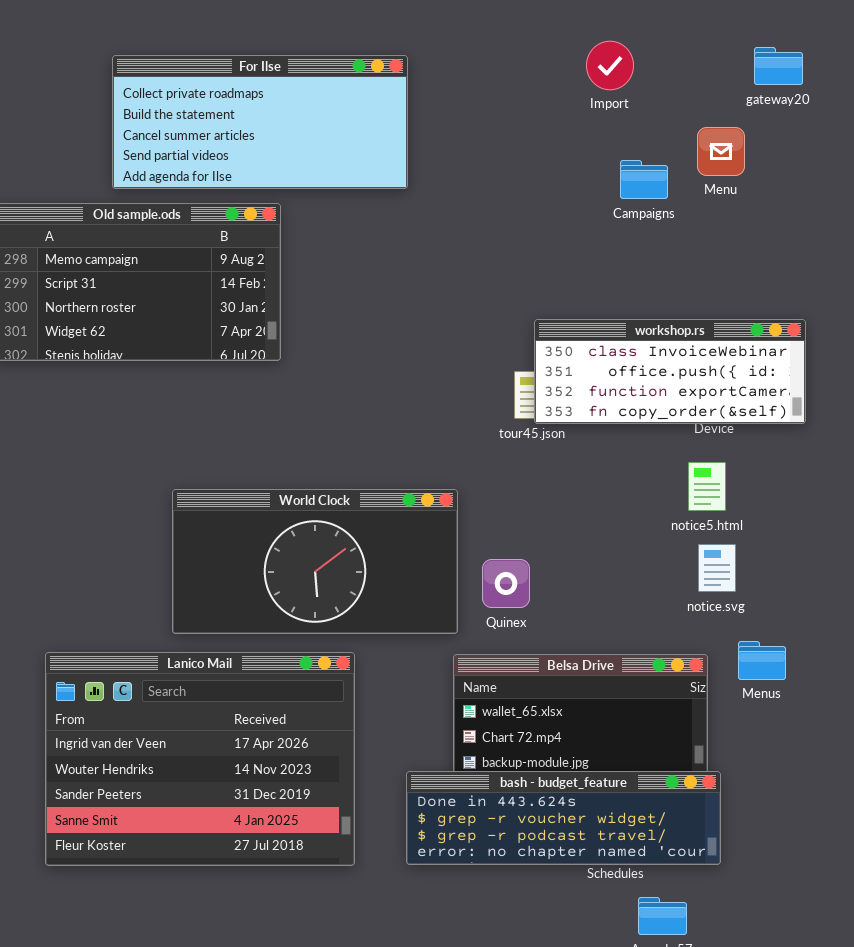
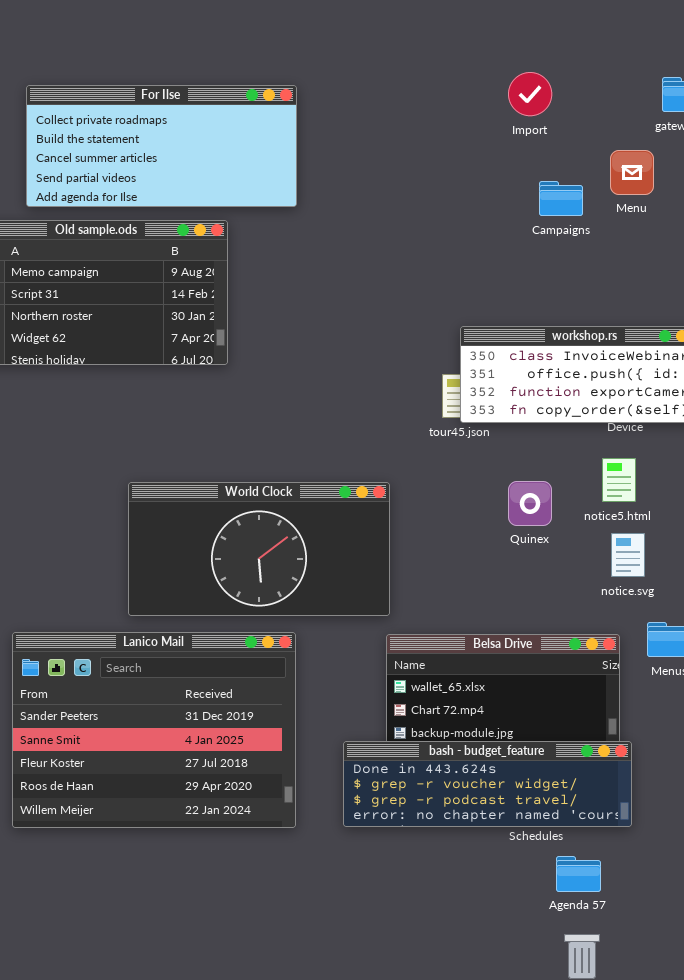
For Ilse: [112,55,408,189] -> [26,85,297,207], moved
Quinex: [482,559,530,608] -> [508,481,552,526], moved
Lanico Mail: [45,652,355,866] -> [12,632,296,828], scrolled down 2 rows

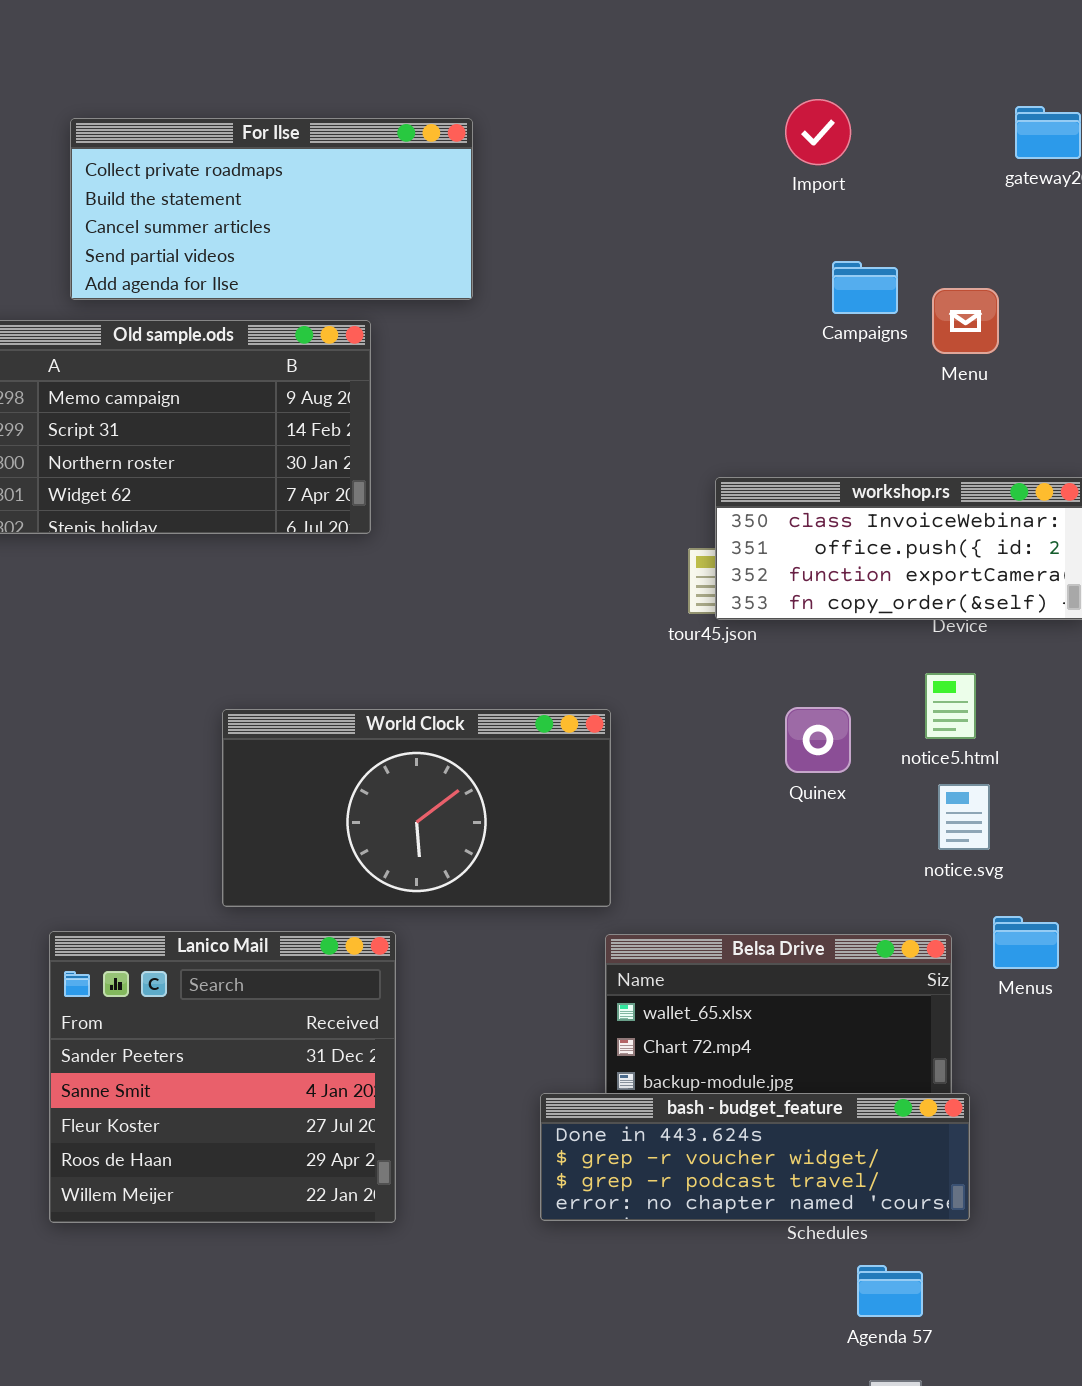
Menu: [610,150,654,195] -> [932,288,999,354], moved
Lanico Mail: [12,632,296,828] -> [49,931,396,1223], resized

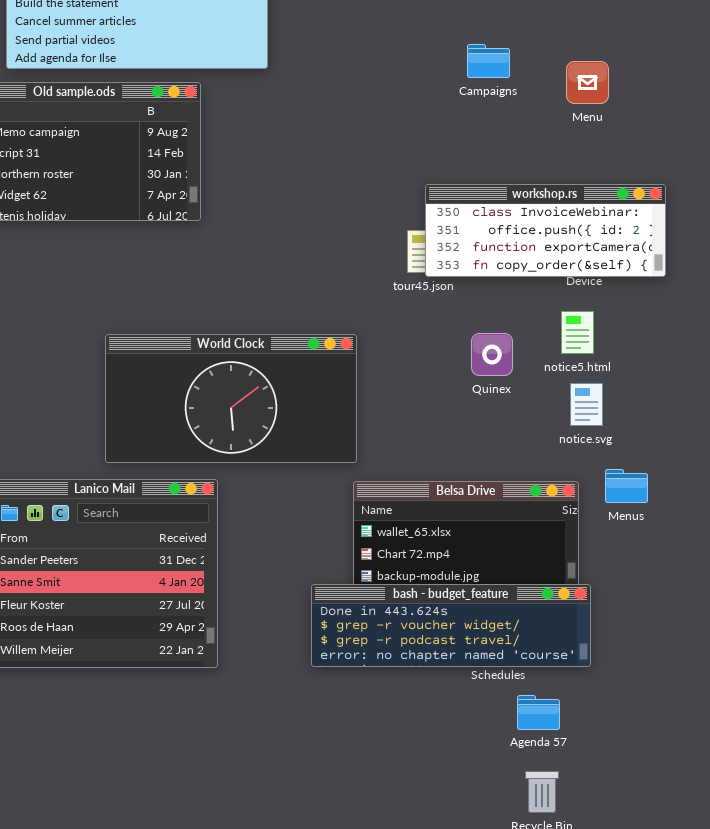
Campaigns: [832,261,898,314] -> [467,44,510,78], moved

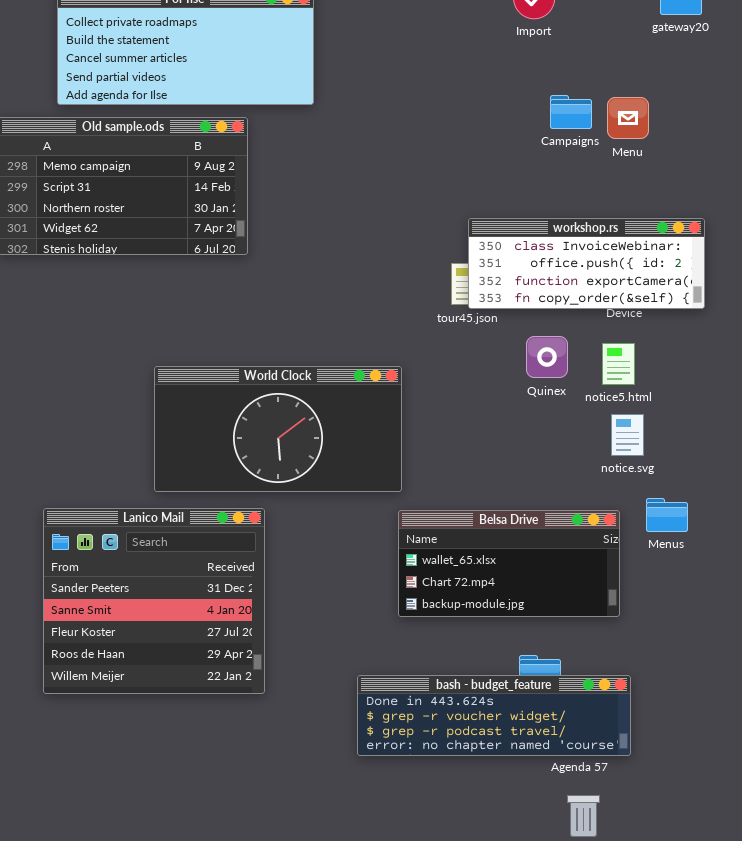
Campaigns: [467,44,510,78] -> [550,95,592,129], moved
Quinex: [471,333,513,376] -> [526,336,568,378], moved
bash - budget_feature: [311,584,591,667] -> [357,675,631,756], moved

